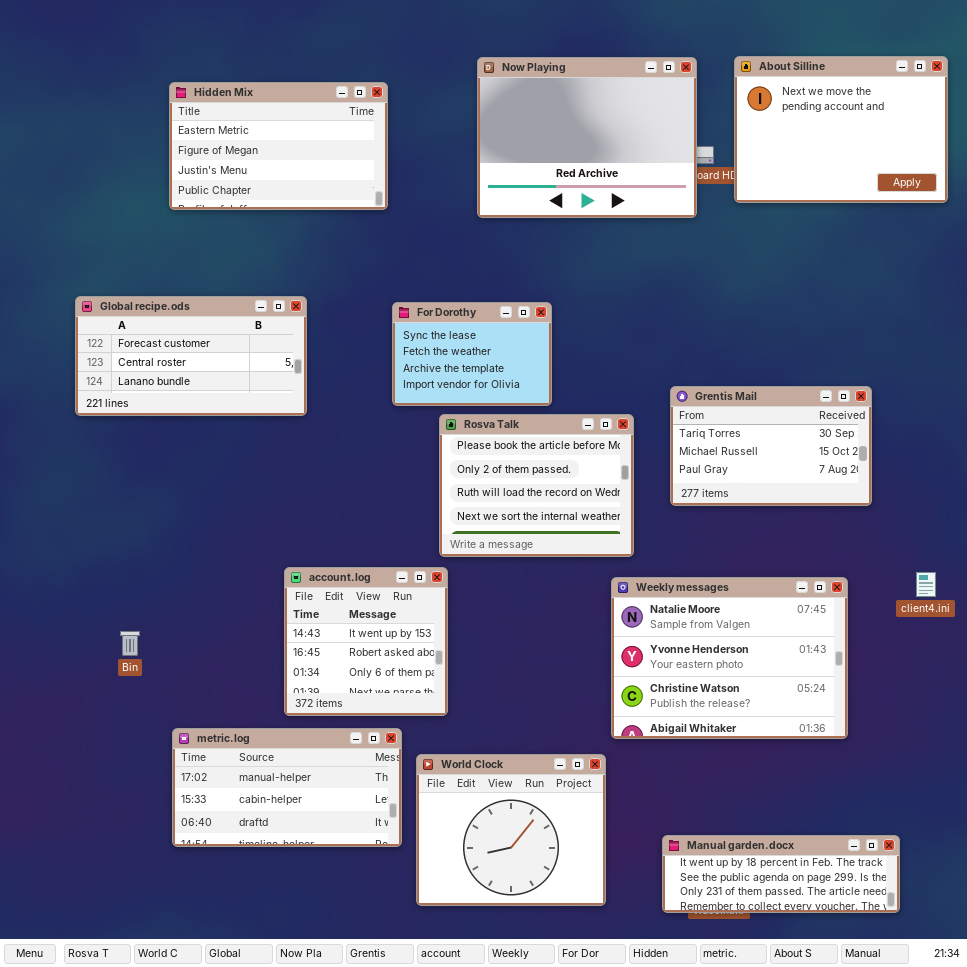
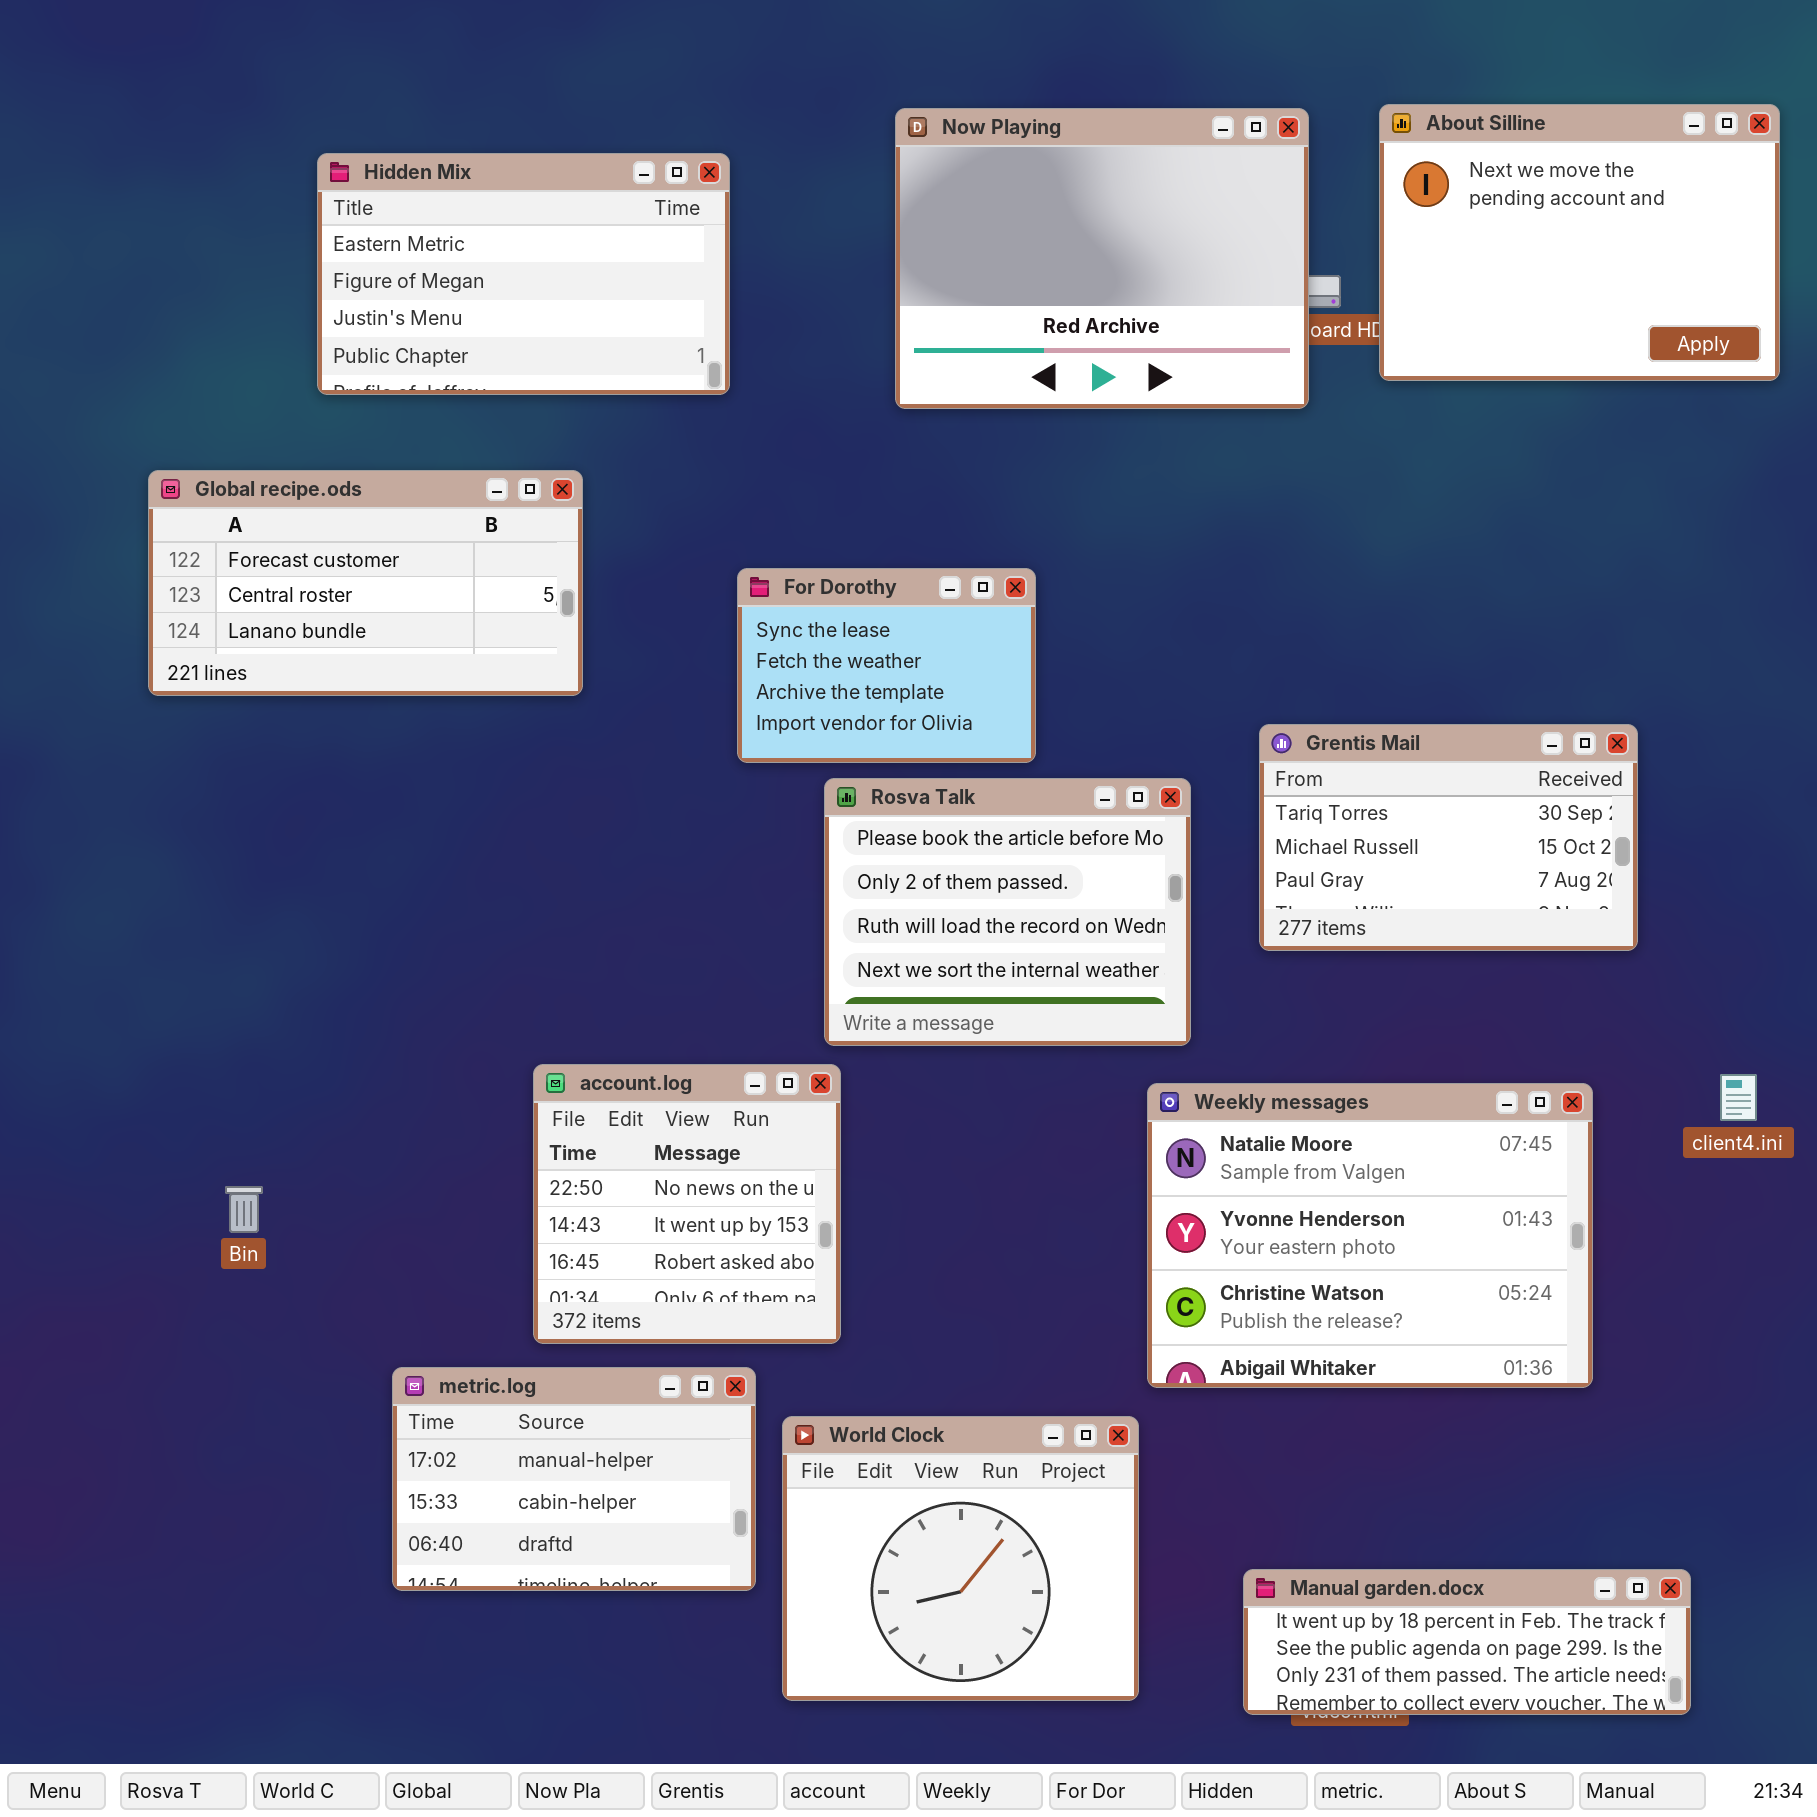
Global recipe.ods: [75,296,307,416] -> [148,470,583,696], moved
account.log: [284,567,448,716] -> [533,1064,841,1344], scrolled up 1 row
metric.log: [172,728,402,847] -> [392,1367,756,1591], resized

